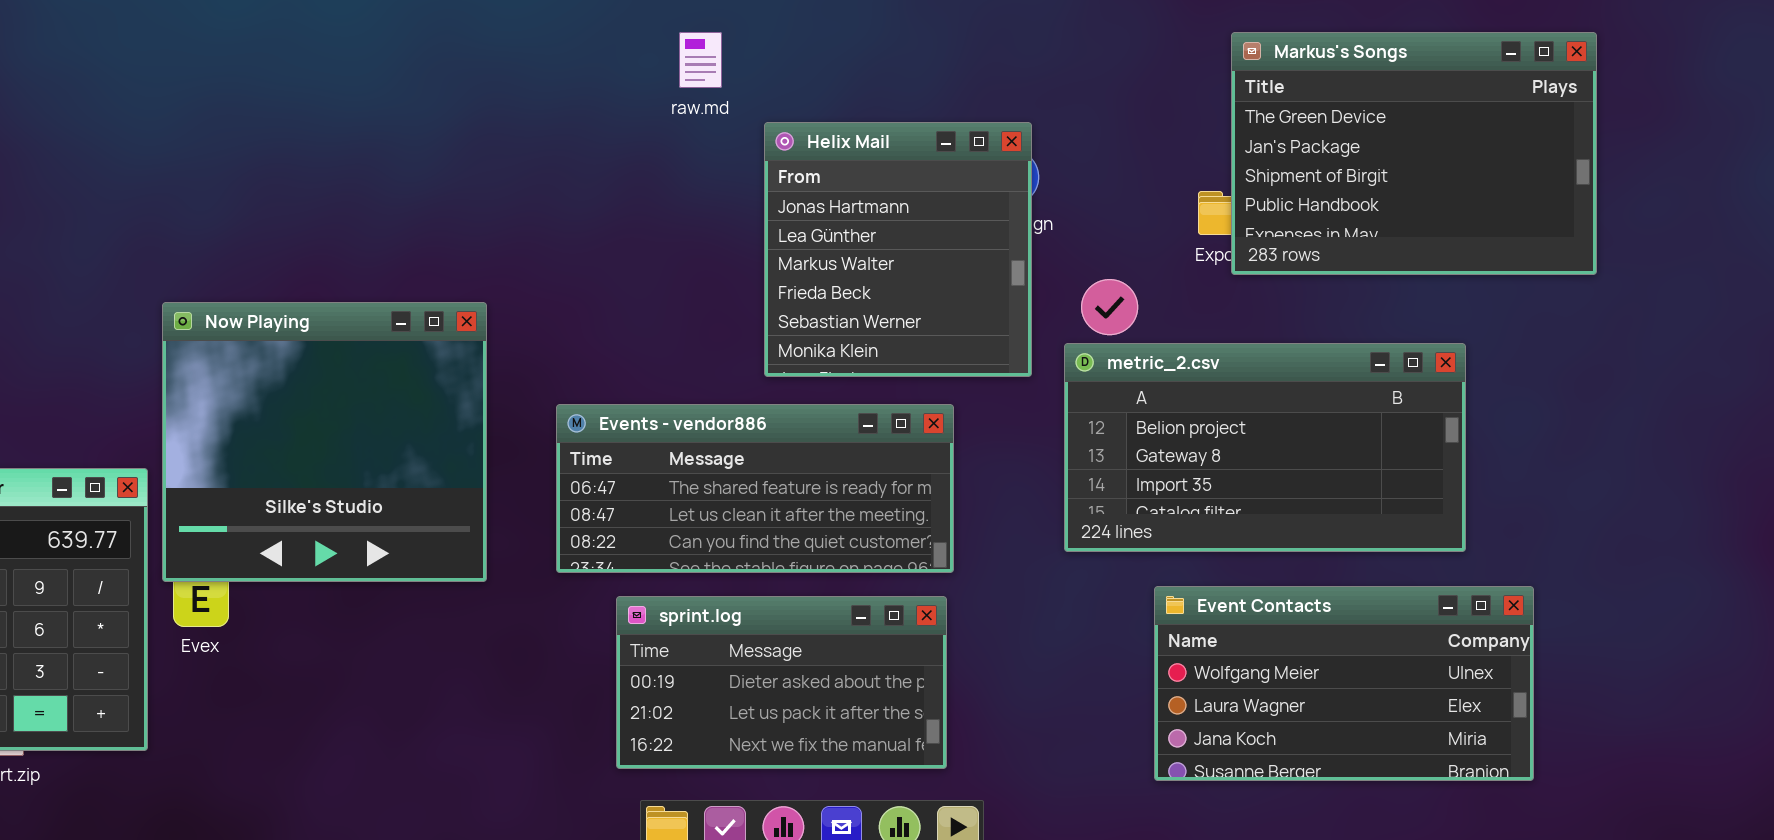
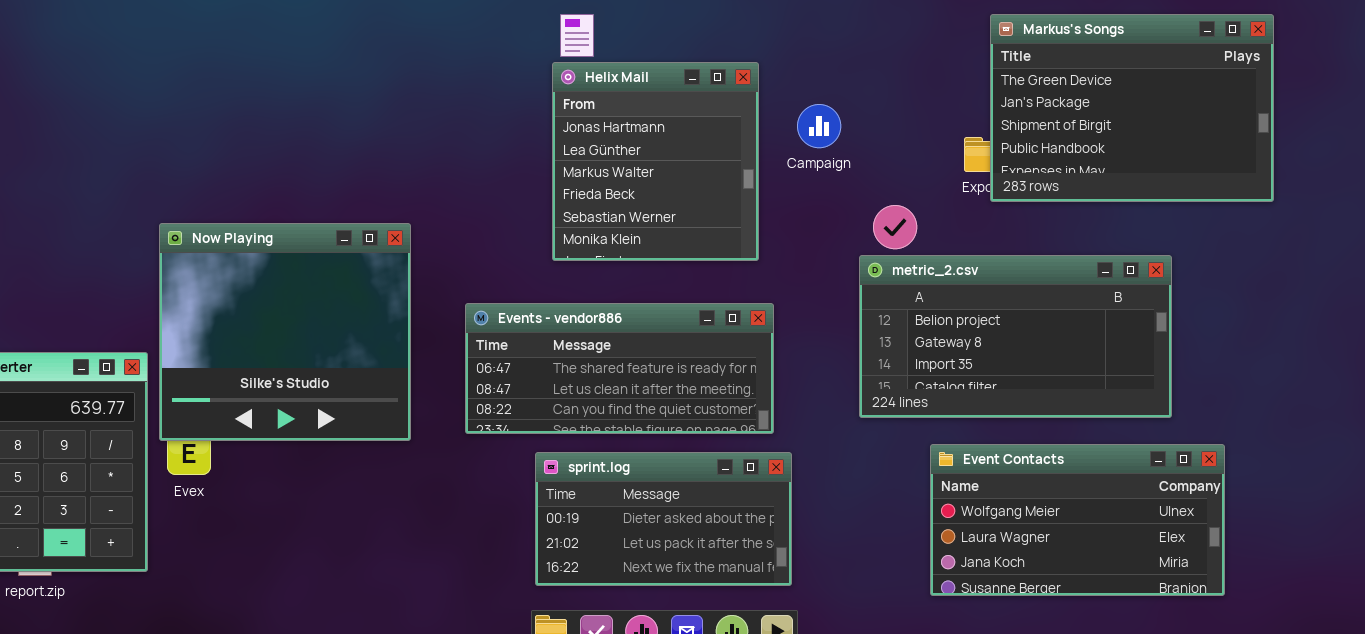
Helix Mail: [764,122,1032,377] -> [552,62,759,261], moved
sprint.log: [616,596,947,769] -> [535,452,792,586], moved

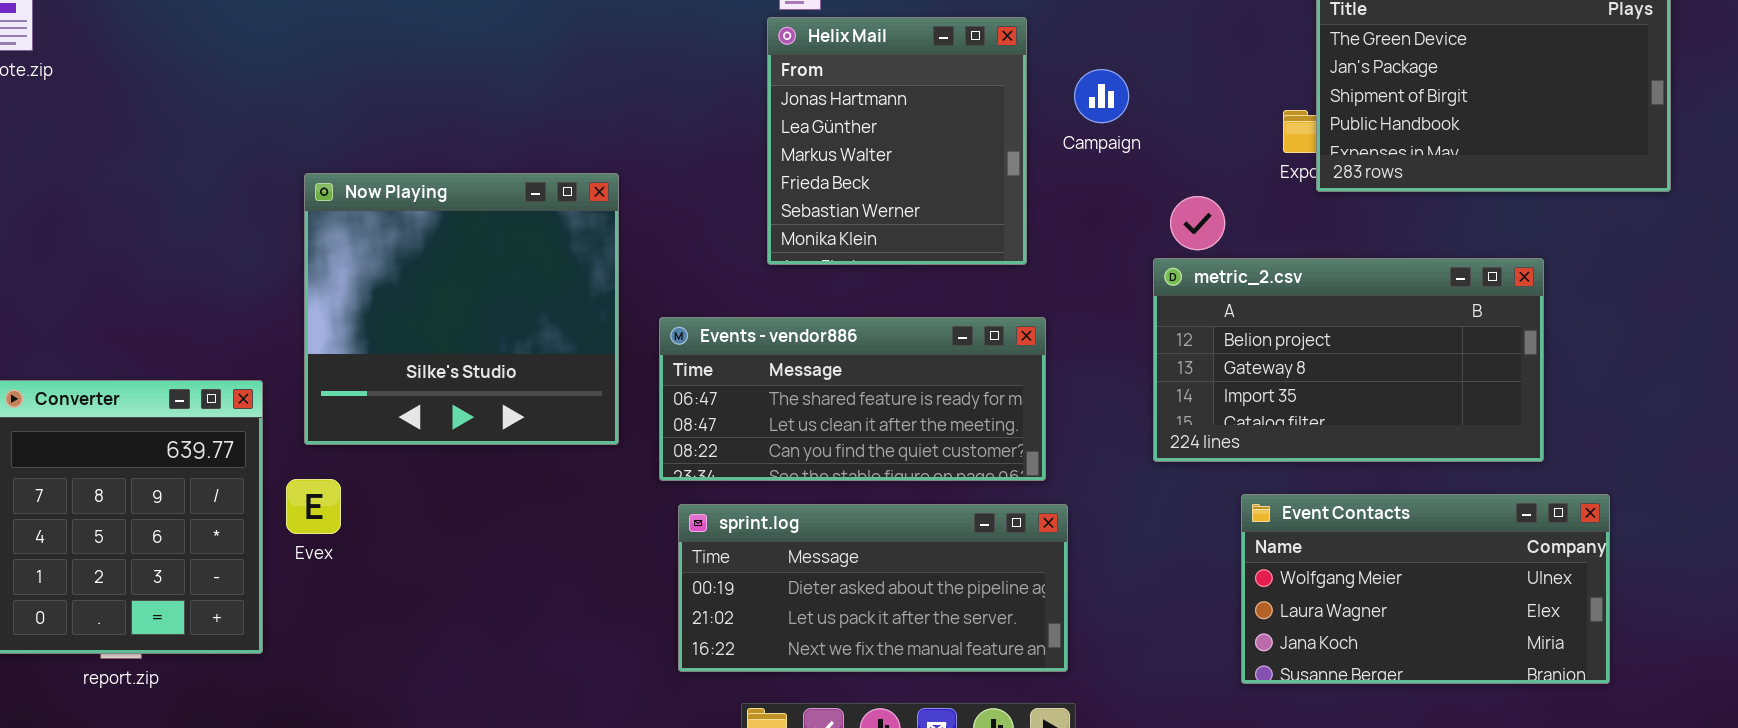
Now Playing: [159,223,411,441] -> [304,173,619,445], moved
sprint.log: [535,452,792,586] -> [678,504,1068,672], resized

